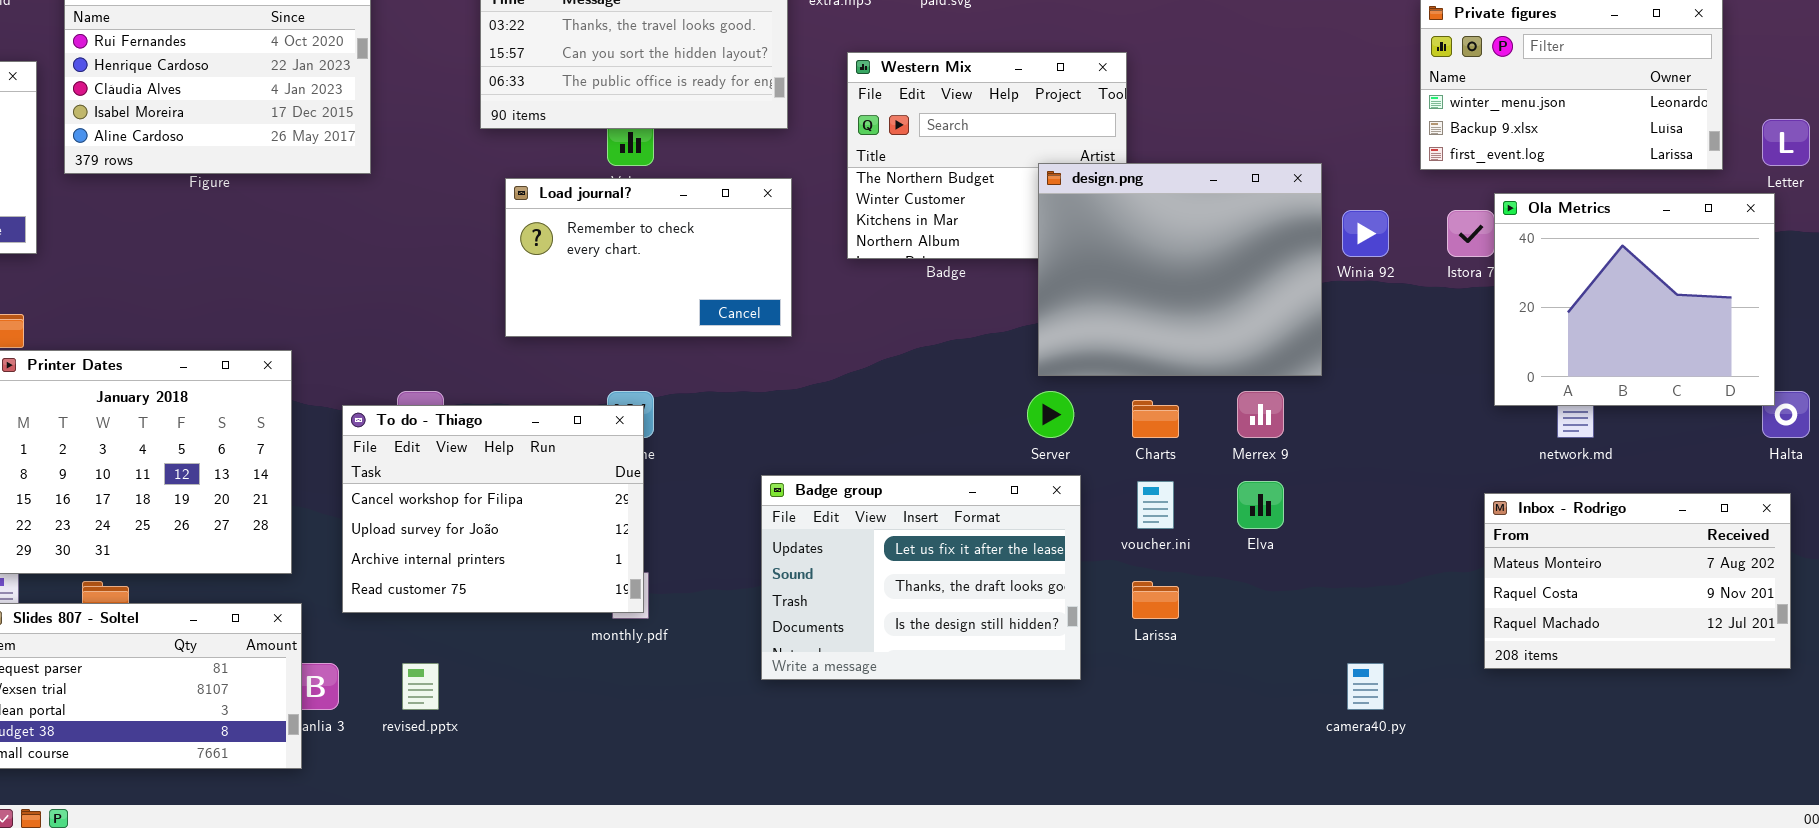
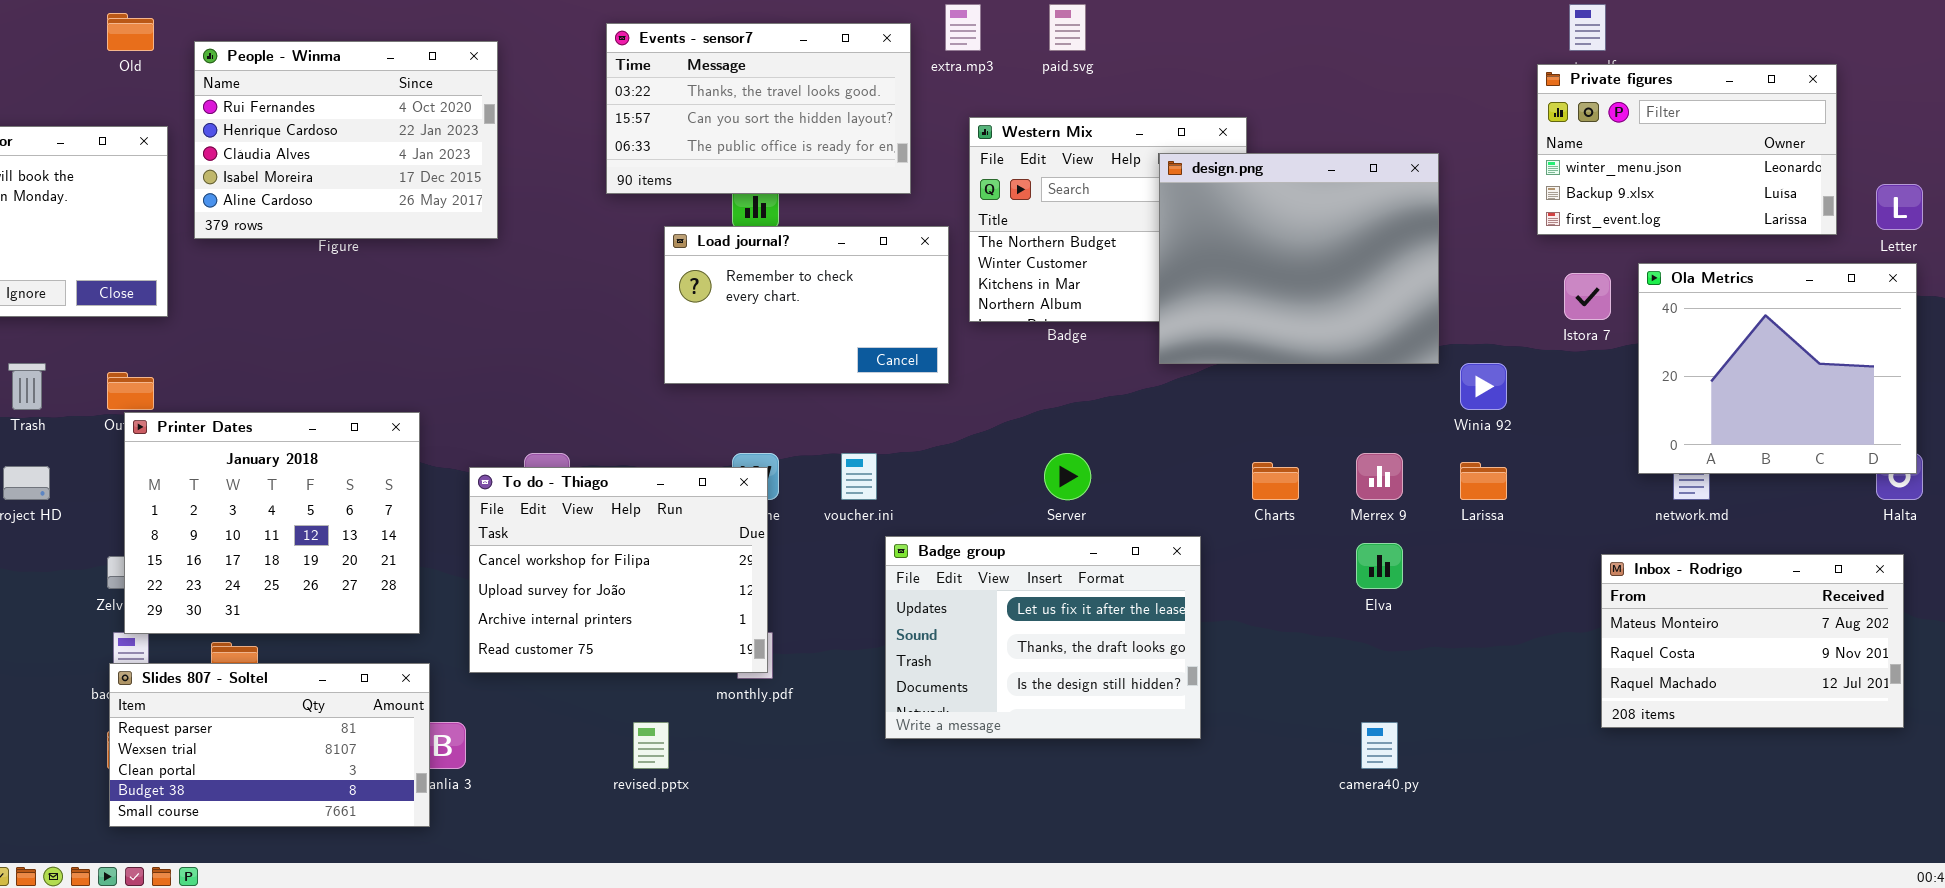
design.png: [1038,163,1322,376] -> [1159,153,1439,364], moved
Load journal?: [505,178,792,337] -> [664,226,949,384], moved
Ola Metrics: [1494,193,1775,406] -> [1638,263,1917,474], moved
Winia 92: [1342,210,1389,257] -> [1460,363,1507,410], moved
Server: [1027,391,1074,438] -> [1044,453,1091,500], moved
voucher.ini: [1137,481,1174,529] -> [841,453,877,500], moved
Larissa: [1132,581,1179,619] -> [1460,462,1507,500], moved
revised.pptx: [402,663,439,710] -> [633,722,669,769], moved
camera40.py: [1347,663,1384,710] -> [1361,722,1398,769], moved

